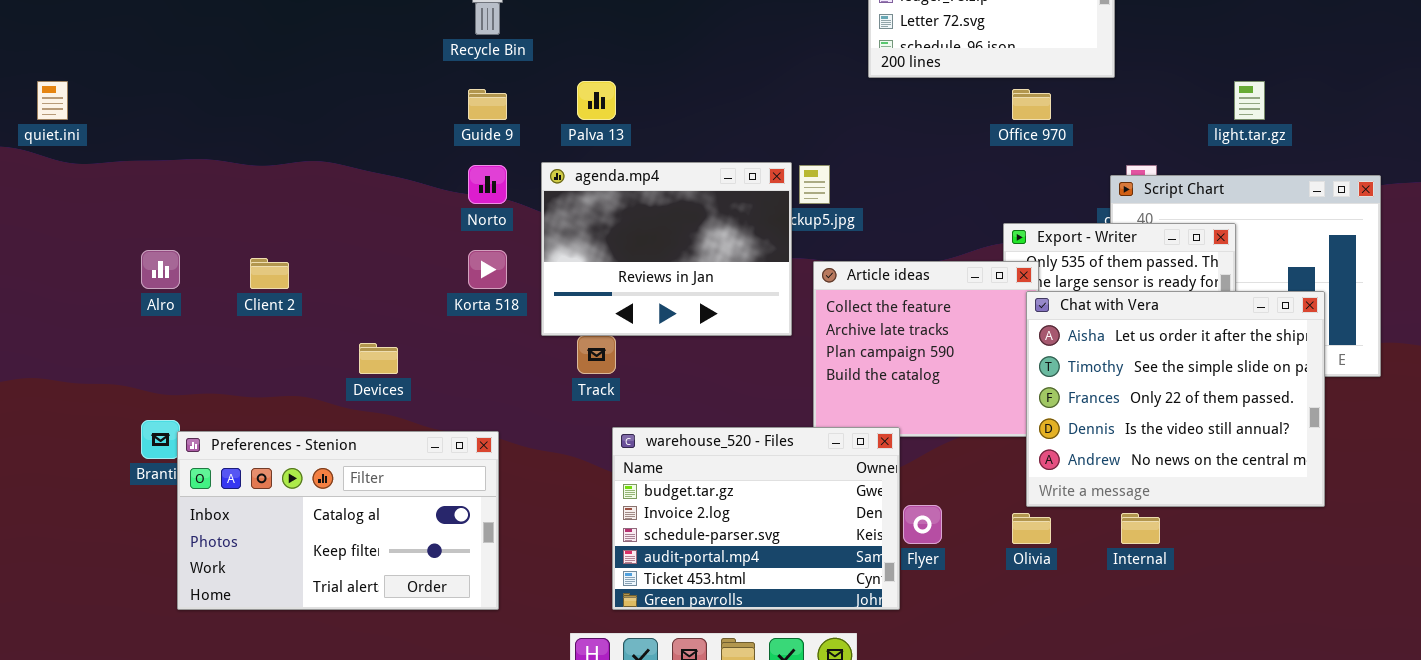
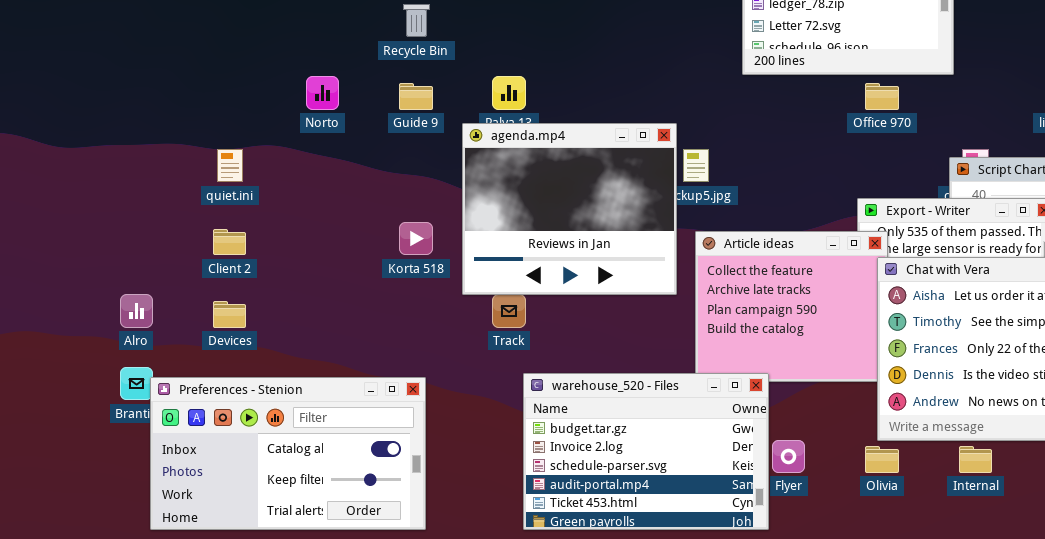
quiet.ini: [37,81,68,120] -> [217,149,243,182], moved
agenda.mp4: [541,162,792,336] -> [462,123,677,295], resized
Norto: [468,165,507,204] -> [306,76,339,110], moved
Alro: [141,250,180,289] -> [120,294,153,328], moved
Devices: [359,343,398,374] -> [213,301,246,328], moved

